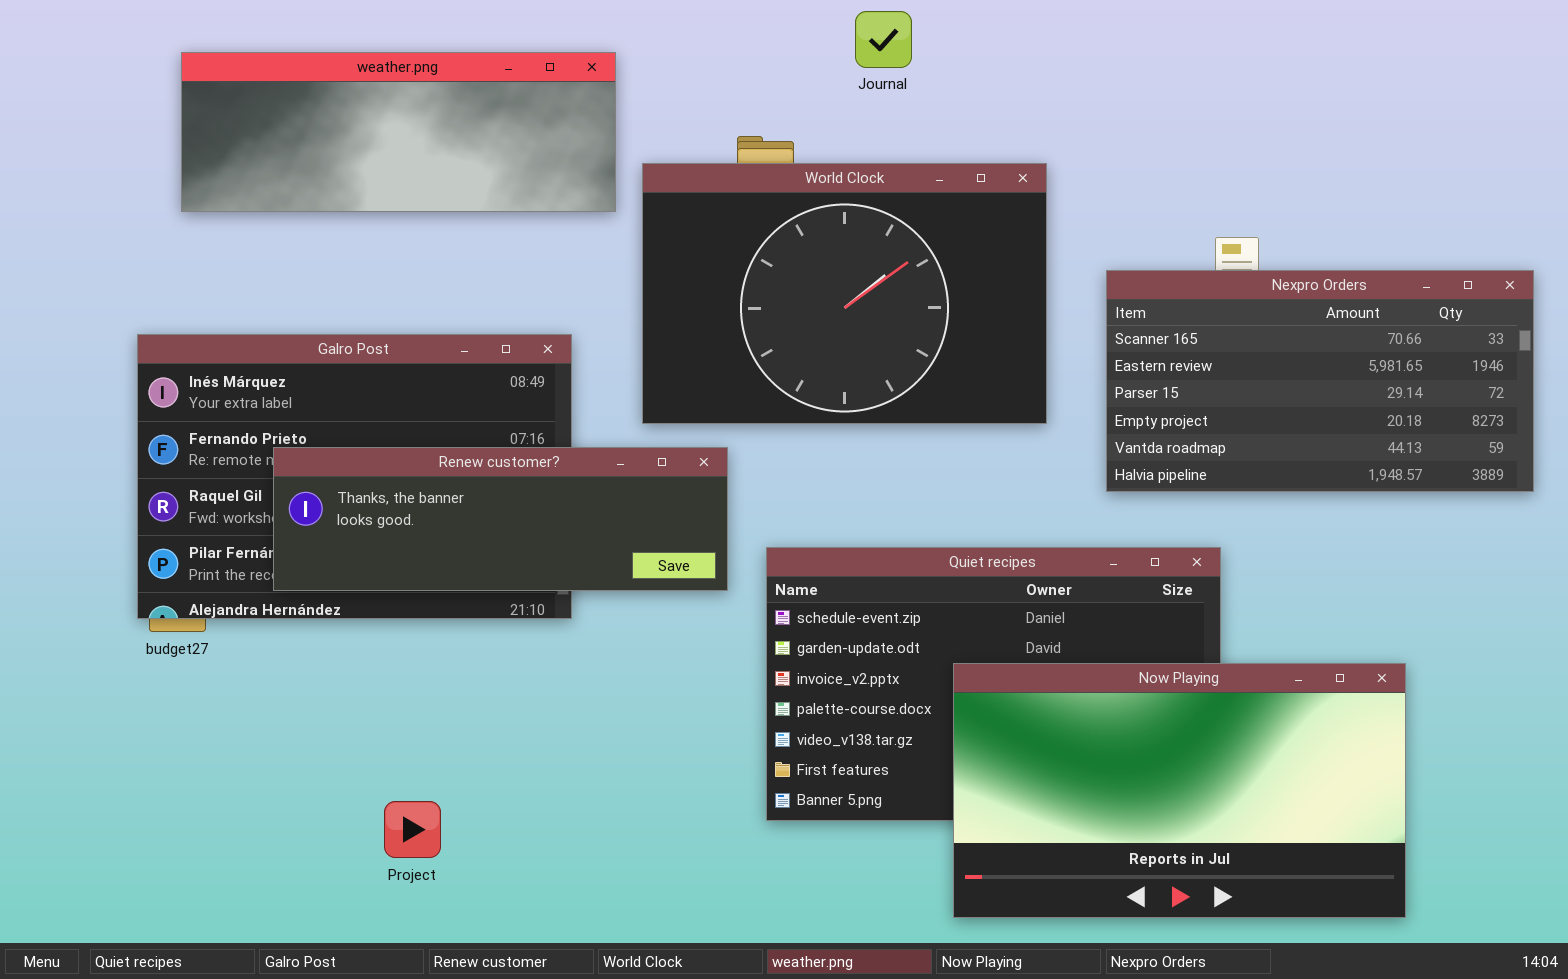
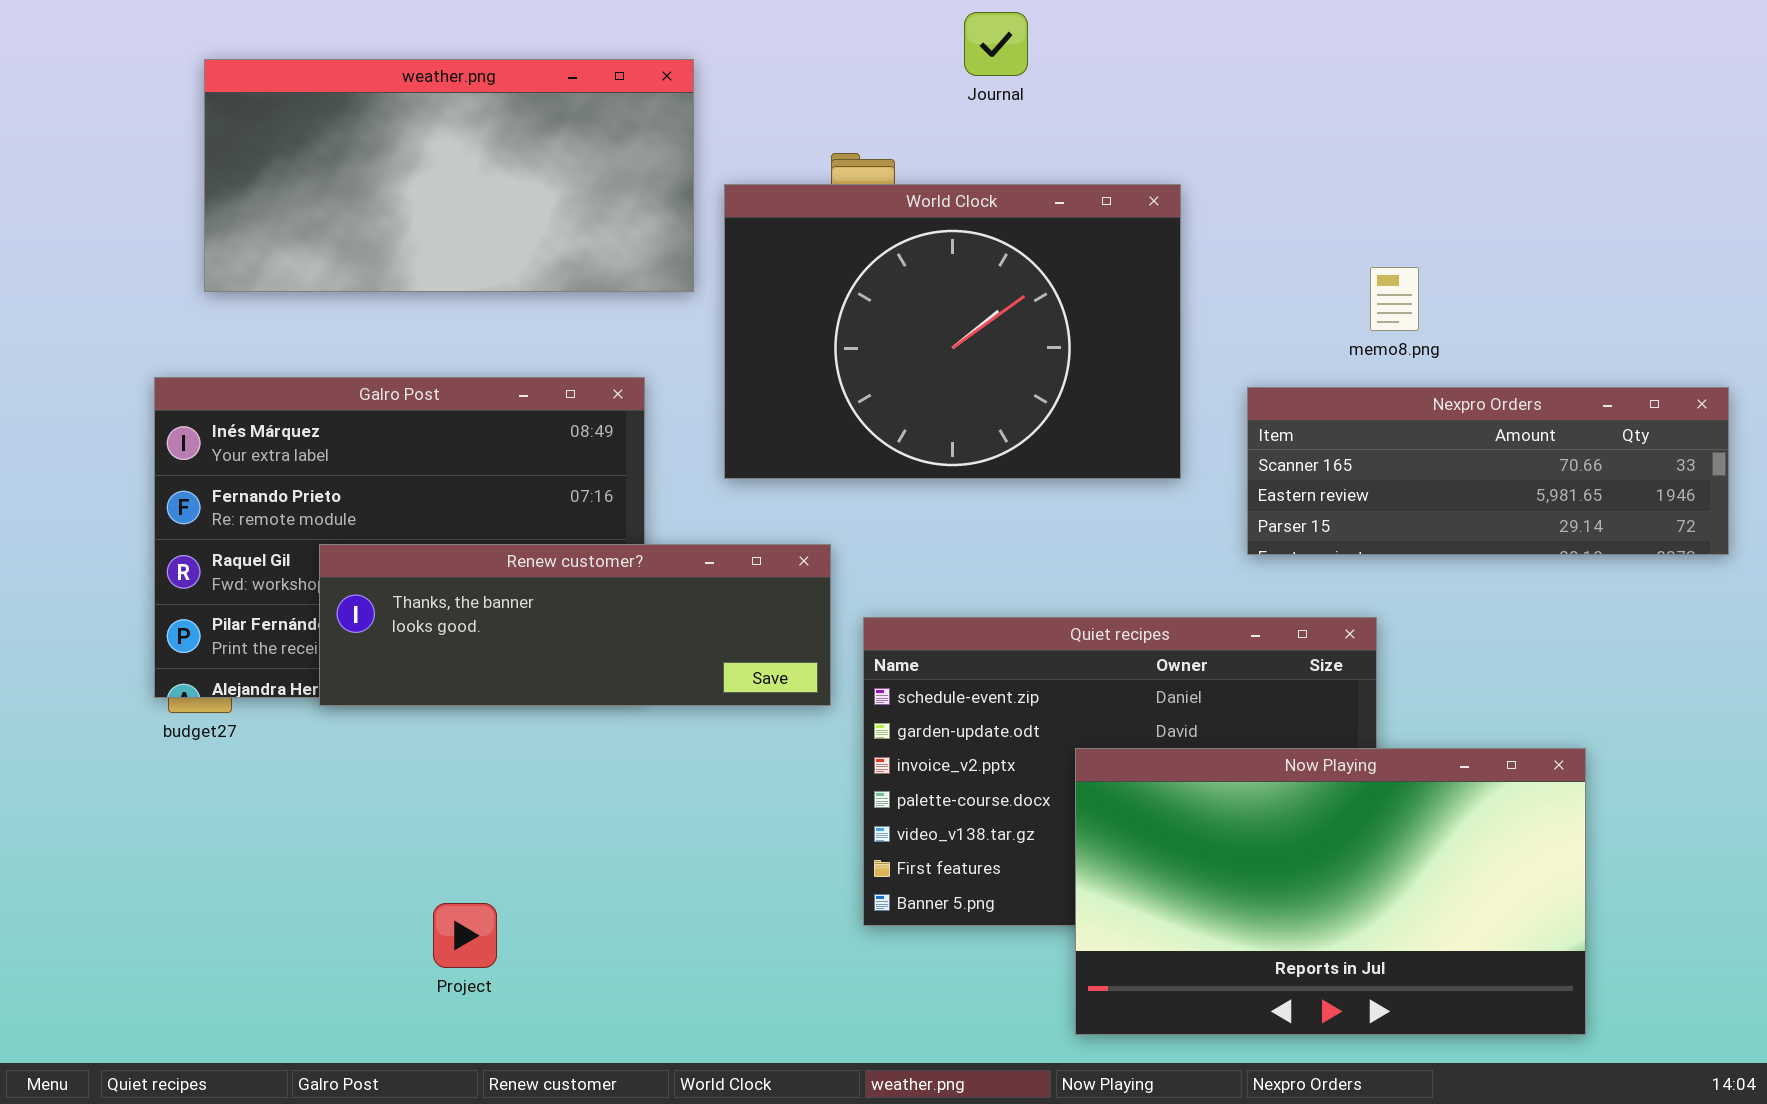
weather.png: [181,52,616,212] -> [204,59,694,292], resized
Nexpro Orders: [1106,270,1534,492] -> [1247,387,1729,555], resized
Renew customer?: [273,447,728,591] -> [319,544,831,706], moved

